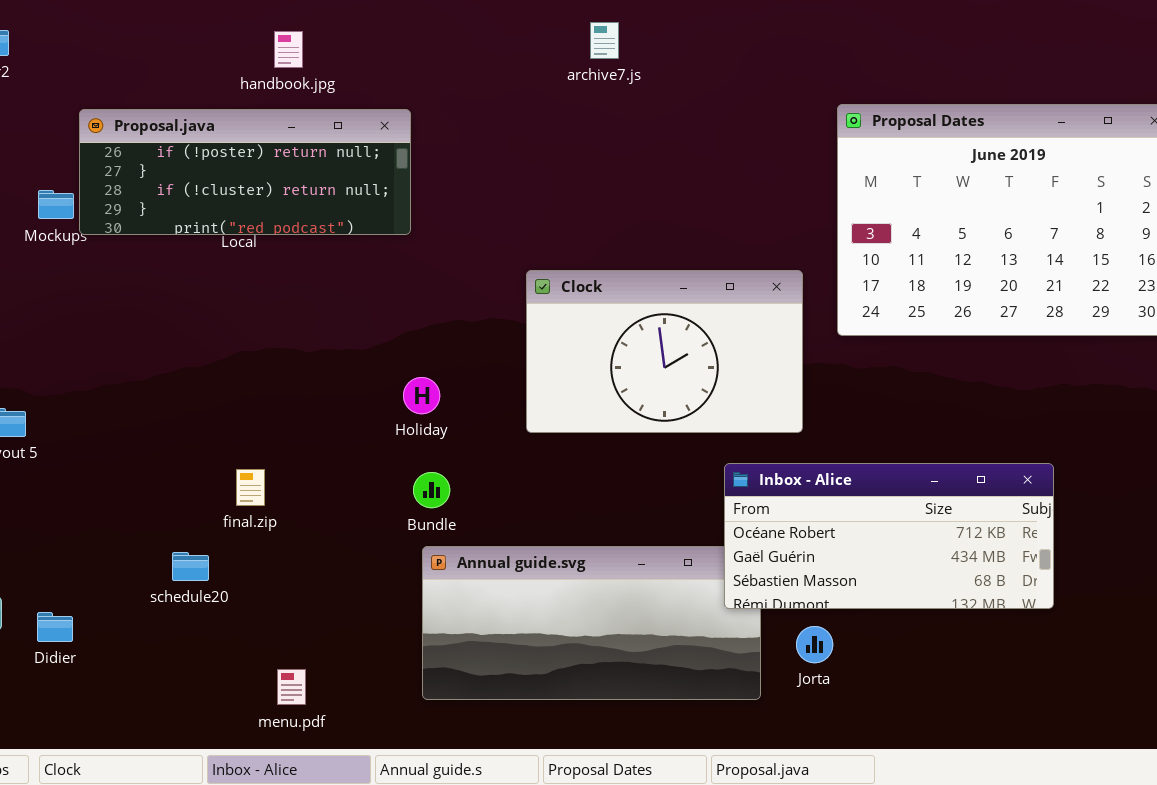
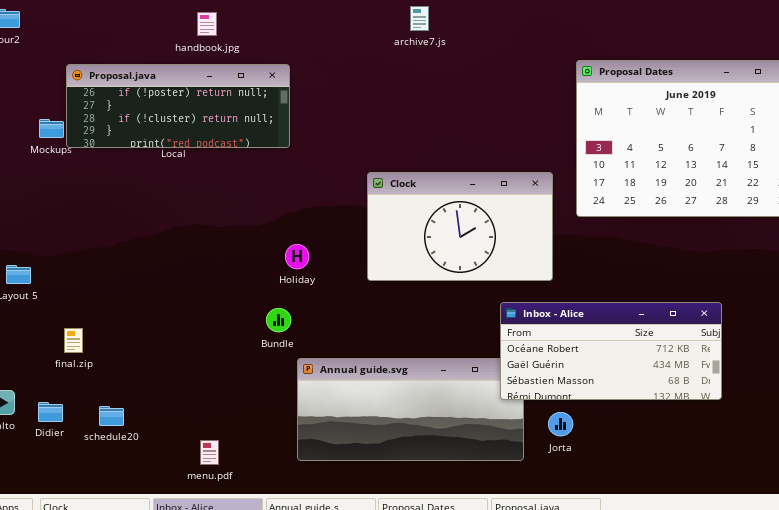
final.zip: [236,469,265,506] -> [64,328,83,353], moved
Bundle: [413,472,450,508] -> [266,308,291,332], moved
schedule20: [172,552,209,581] -> [99,406,124,426], moved

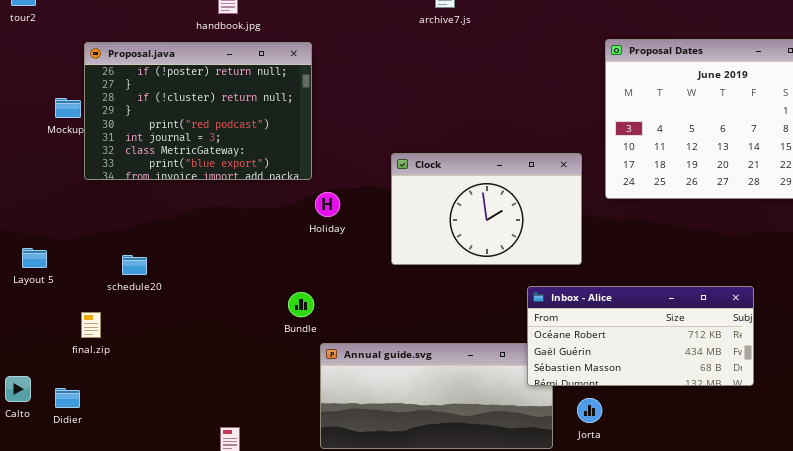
Proposal.java: [66,64,290,148] -> [84,42,312,180], resized
Holiday: [285,244,309,269] -> [315,192,340,217], moved
schedule20: [99,406,124,426] -> [122,255,147,275], moved

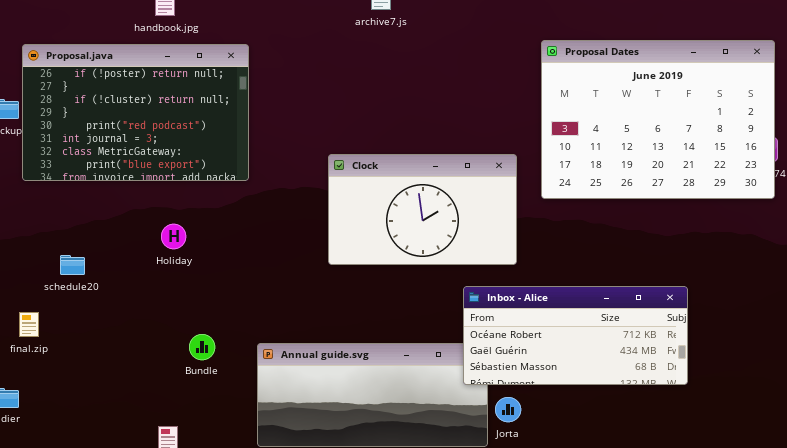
Holiday: [315,192,340,217] -> [161,224,186,249], moved
Bundle: [288,292,314,317] -> [189,334,215,360], moved
Jorta: [577,398,602,423] -> [495,397,521,422], moved

